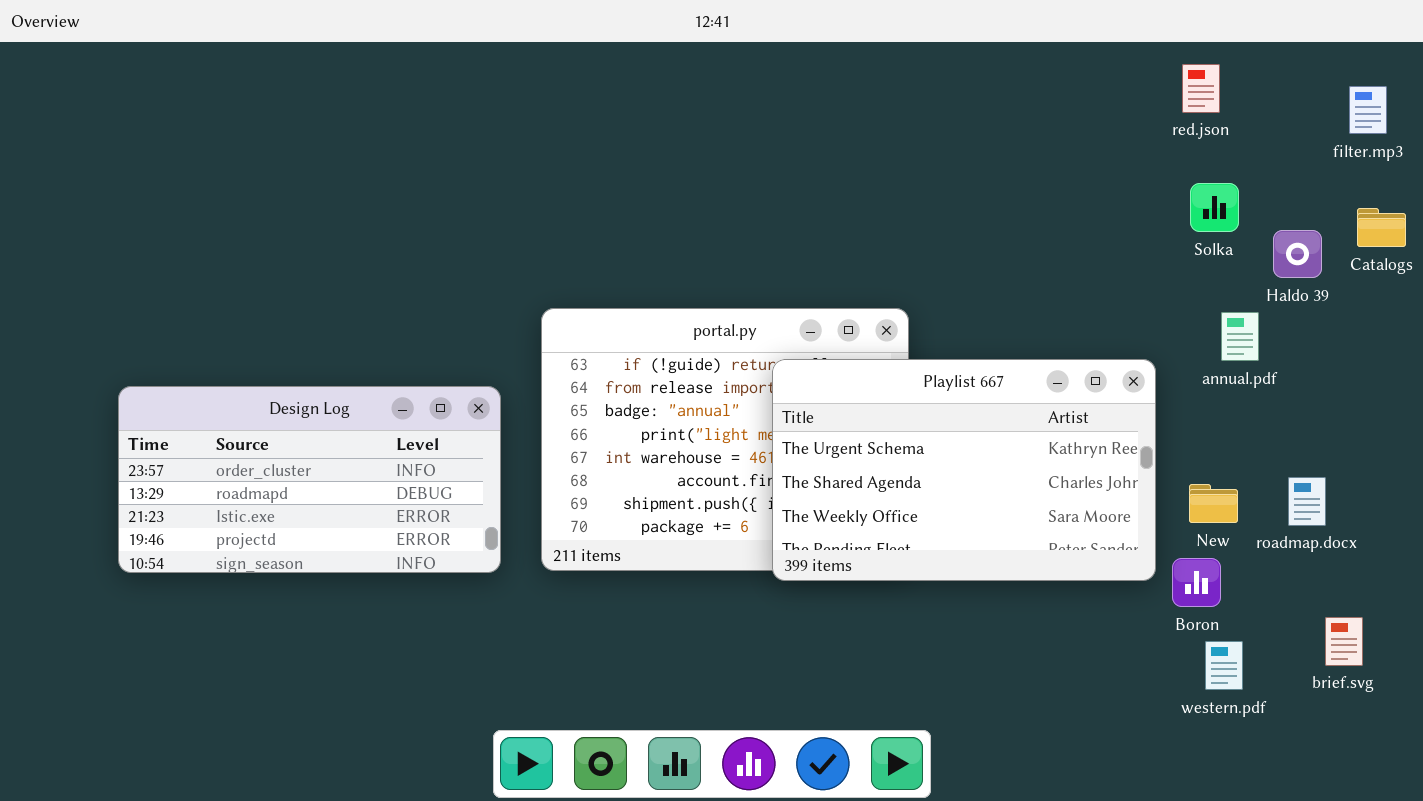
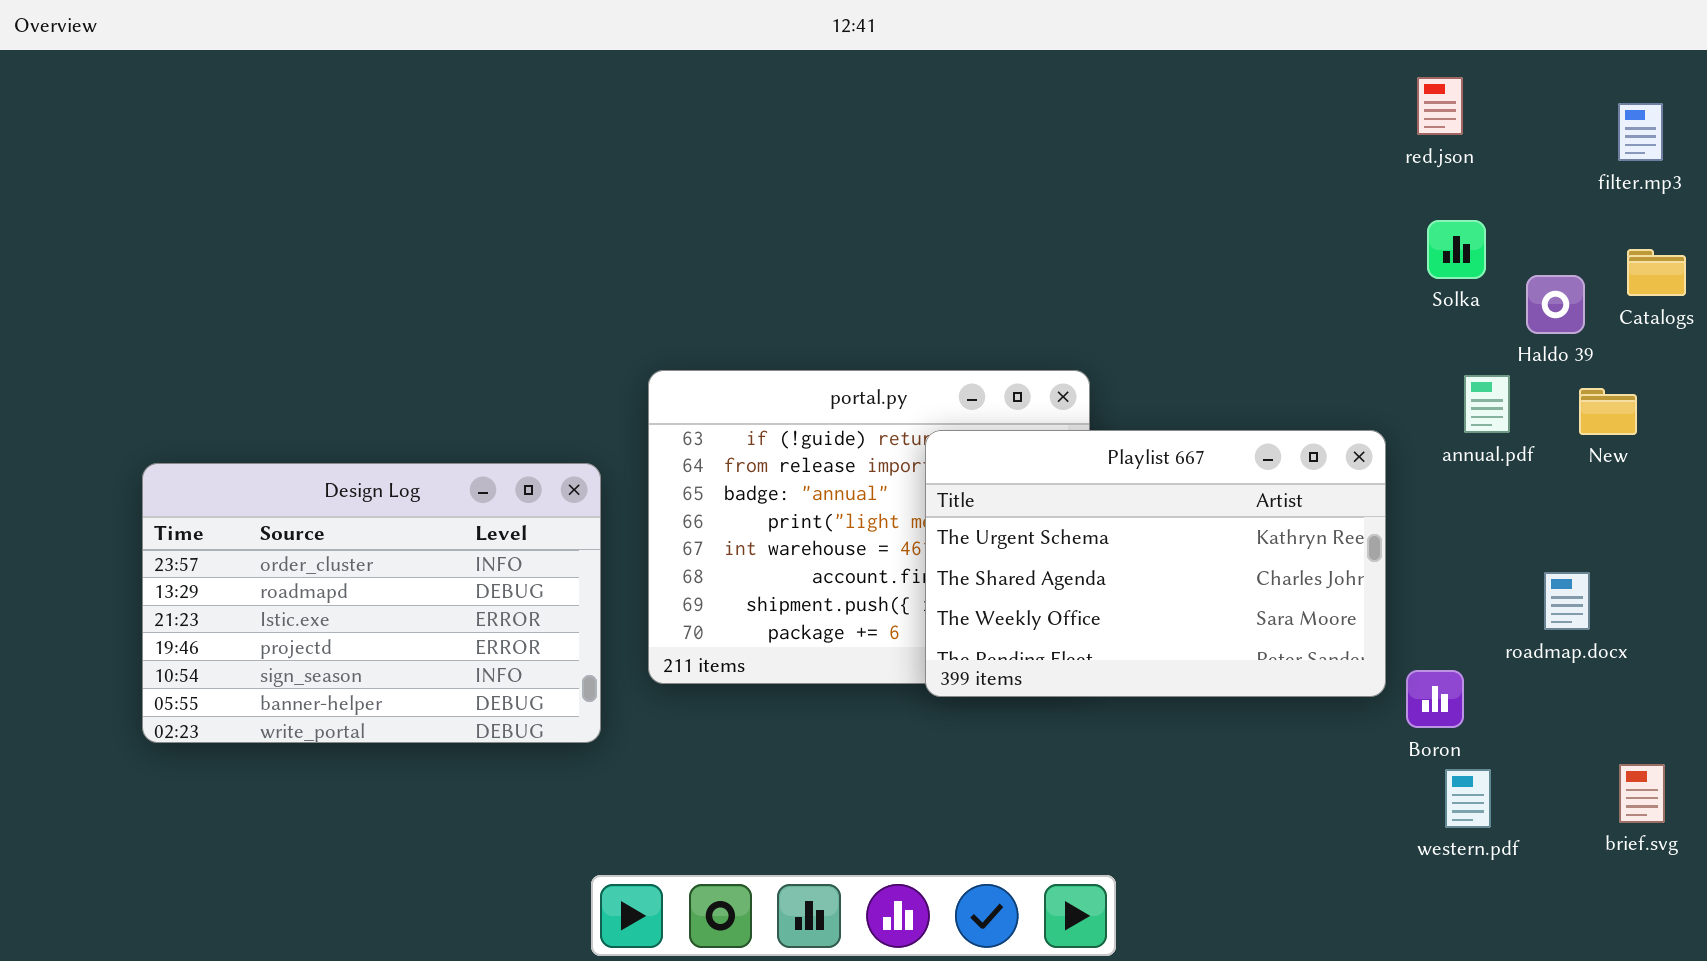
Design Log: [118,386,501,573] -> [142,463,601,743], resized
New: [1189,484,1238,523] -> [1579,388,1637,435], moved
brief.svg: [1325,617,1363,666] -> [1619,764,1665,823], moved

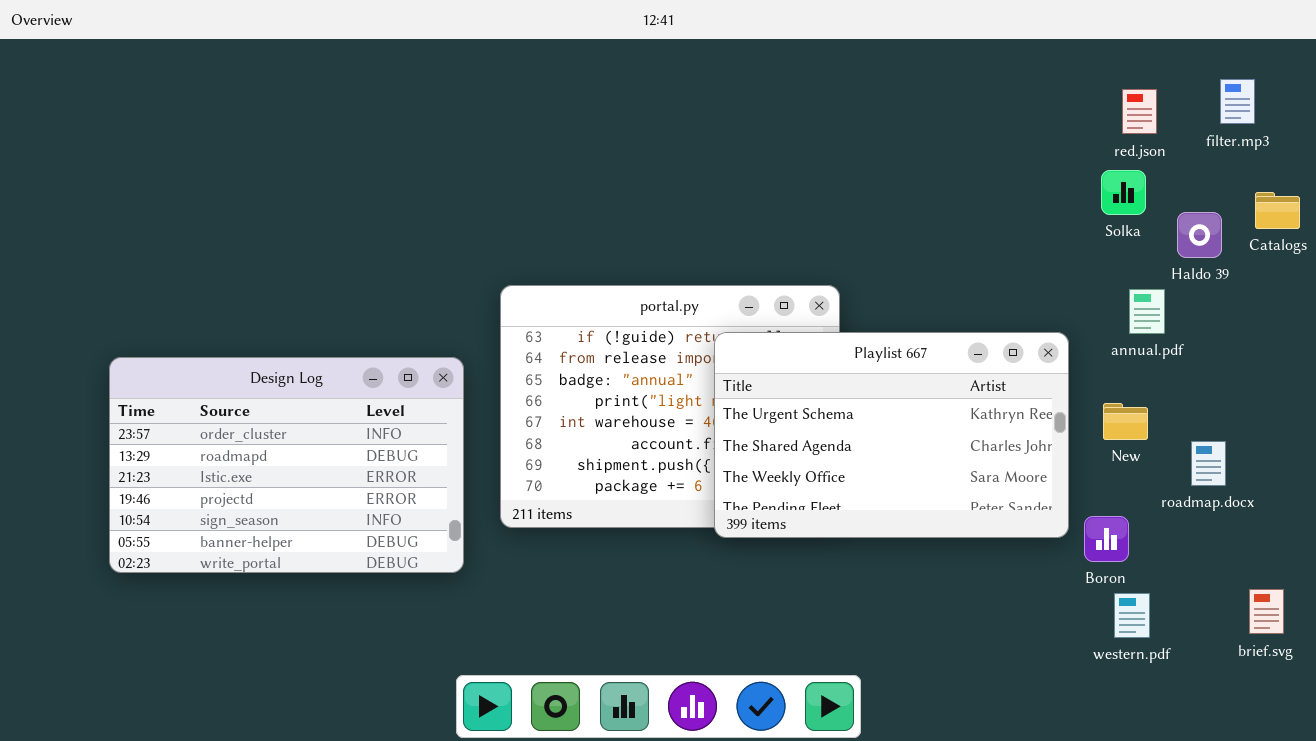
red.json: [1417,77,1463,135] -> [1122,89,1157,134], moved
filter.mp3: [1618,103,1663,161] -> [1220,79,1255,124], moved
New: [1579,388,1637,435] -> [1103,403,1148,440], moved

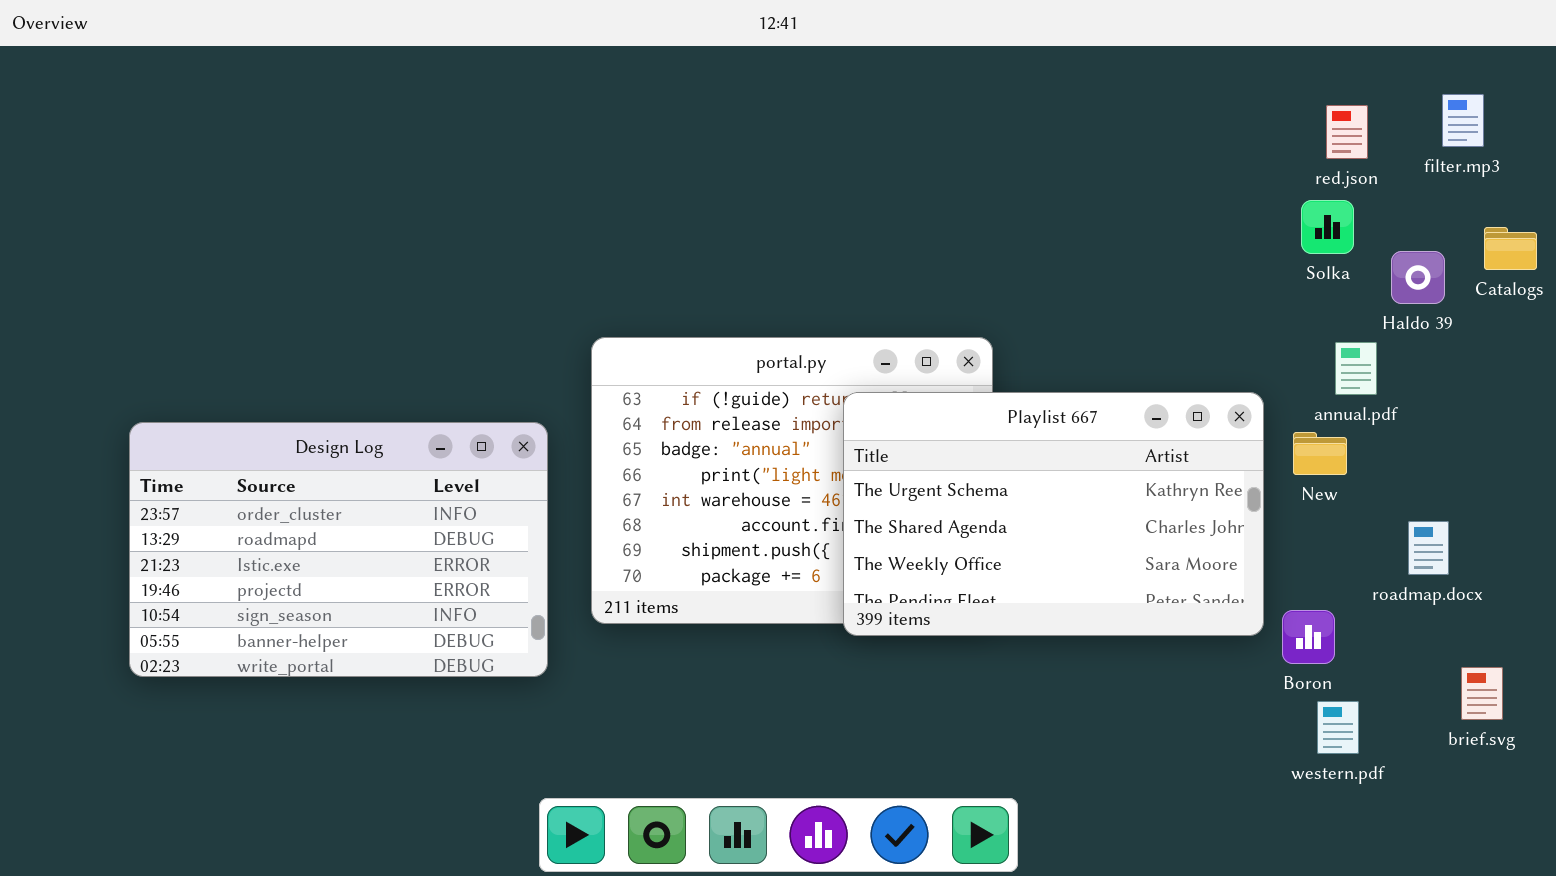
New: [1103,403,1148,440] -> [1293,432,1347,475], moved
brief.svg: [1249,589,1284,634] -> [1461,667,1503,720], moved

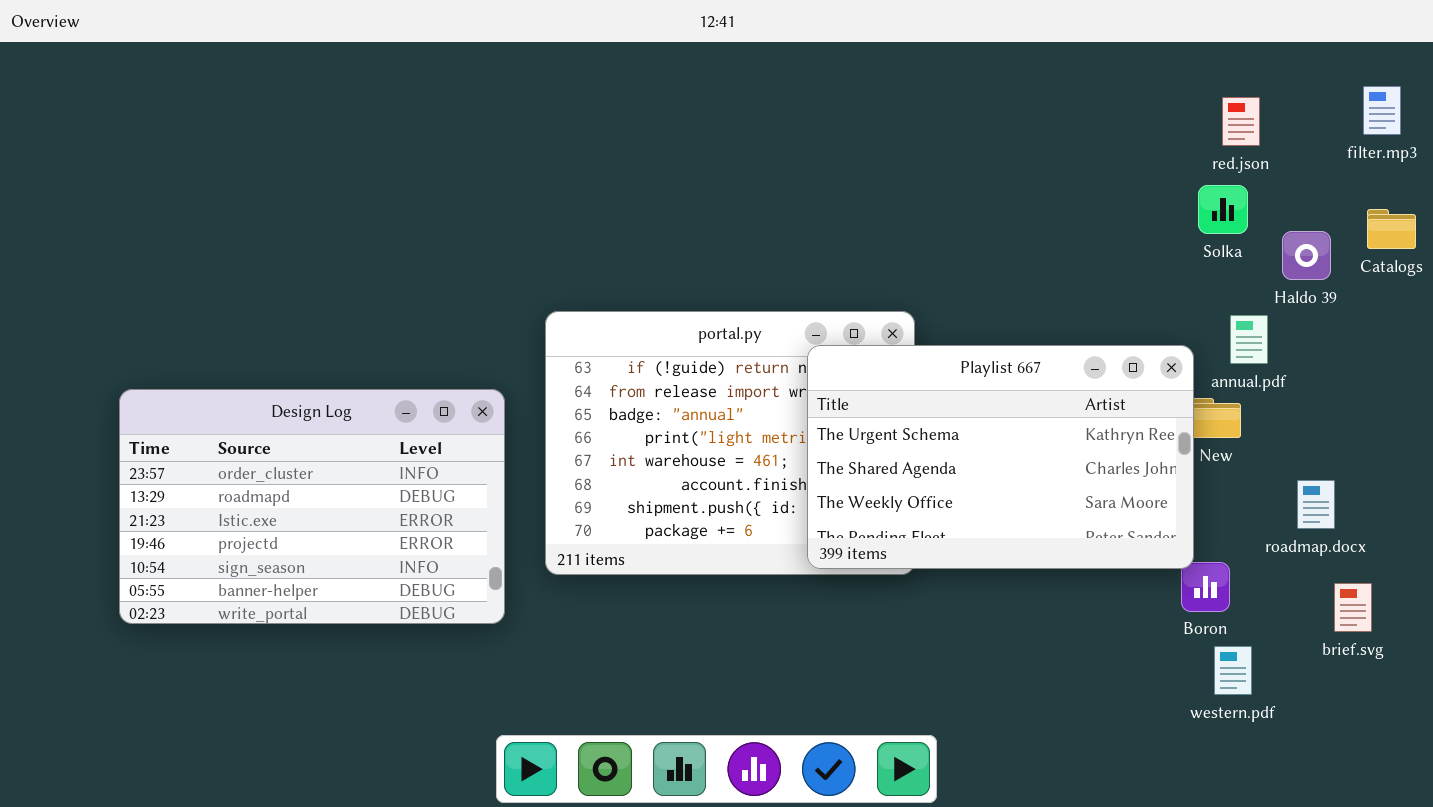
filter.mp3: [1442,94,1484,147] -> [1363,86,1401,135], moved
Playlist 667: [843,392,1264,636] -> [807,345,1194,569], moved
brief.svg: [1461,667,1503,720] -> [1334,583,1372,632], moved

